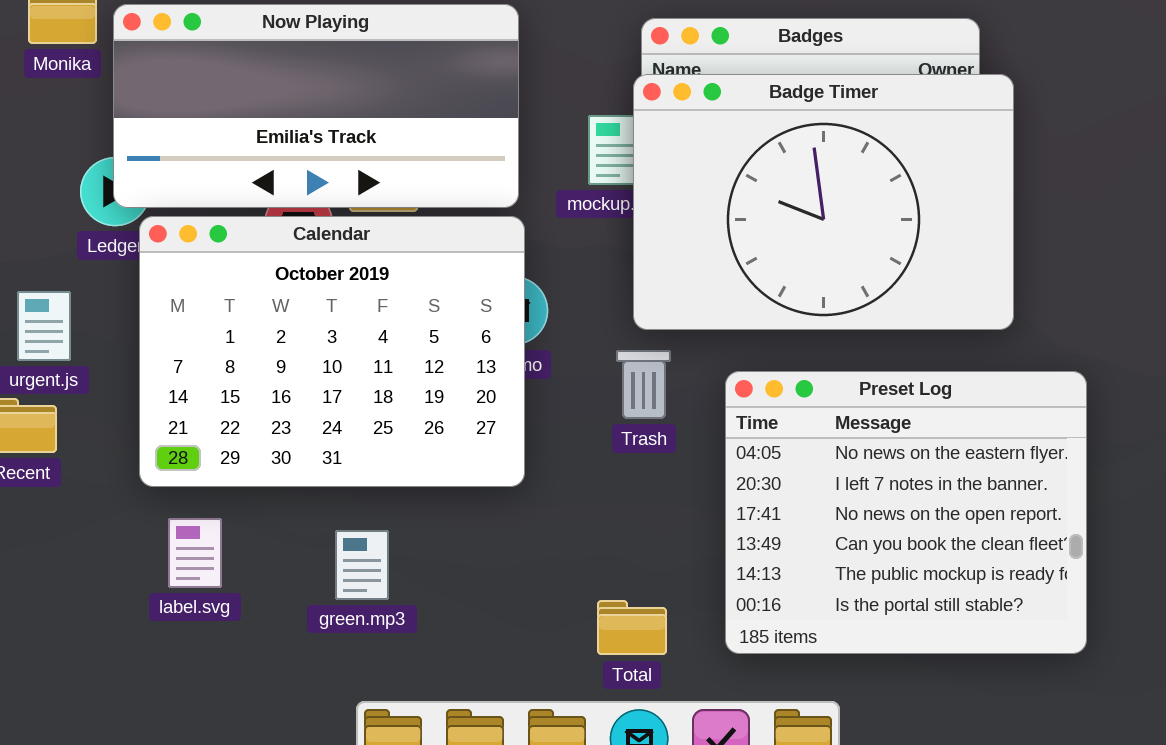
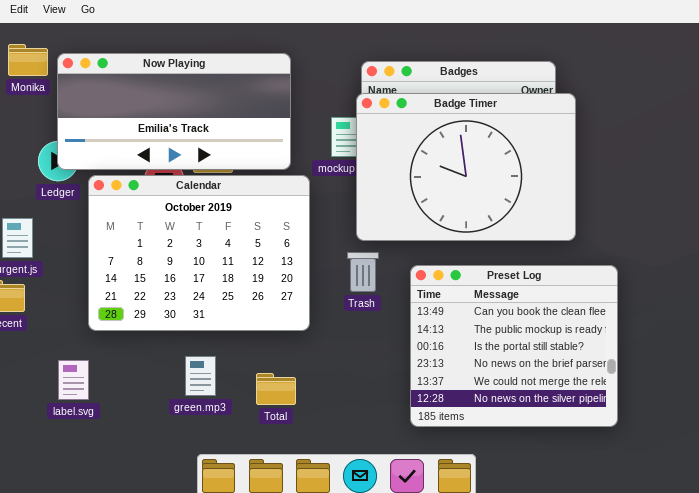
Calendar: [139,216,525,487] -> [88,175,310,331], moved
Preset Log: [725,371,1087,654] -> [410,265,618,427], scrolled down 3 rows
label.svg: [168,518,222,588] -> [58,360,89,400], moved
Total: [597,600,667,655] -> [256,373,296,405], moved

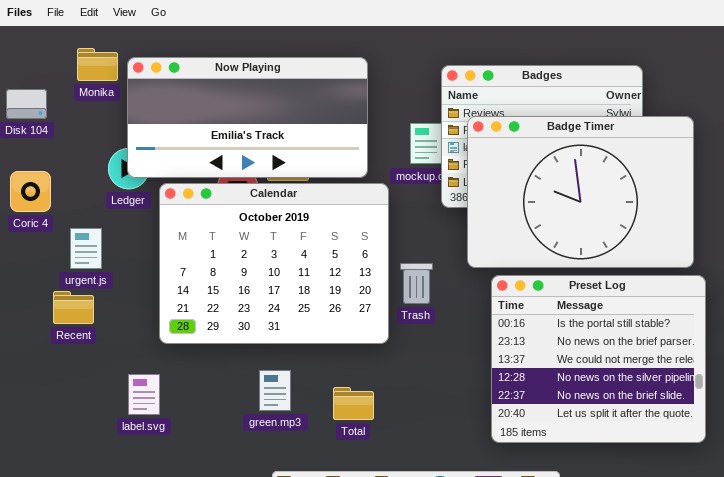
Badge Timer: [356,93,576,241] -> [467,116,694,268], moved
Trash: [347,252,379,292] -> [400,263,433,304], moved
Preset Log: [410,265,618,427] -> [491,275,706,443], scrolled down 2 rows

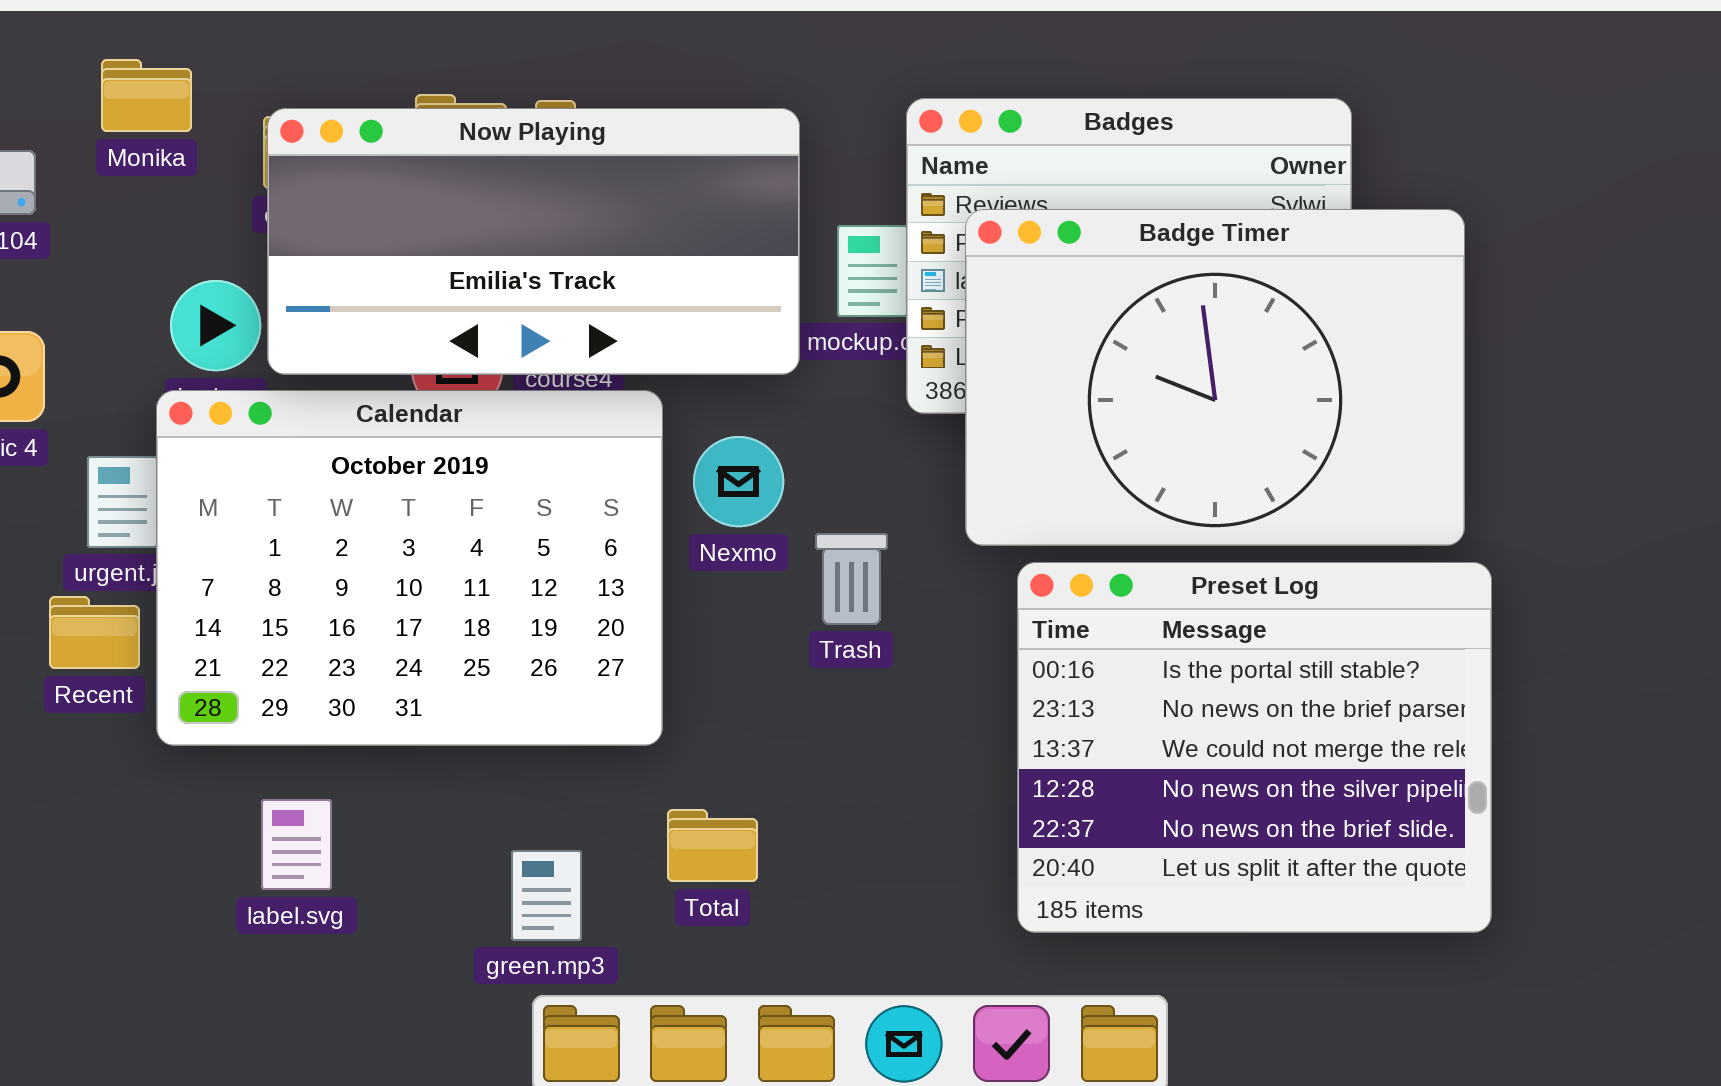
Now Playing: [127,57,368,178] -> [267,108,800,375], moved
Calendar: [159,183,389,344] -> [156,390,663,746], moved
green.mp3: [259,370,291,411] -> [511,850,582,941], moved
label.svg: [128,374,160,415] -> [261,799,332,890], moved

